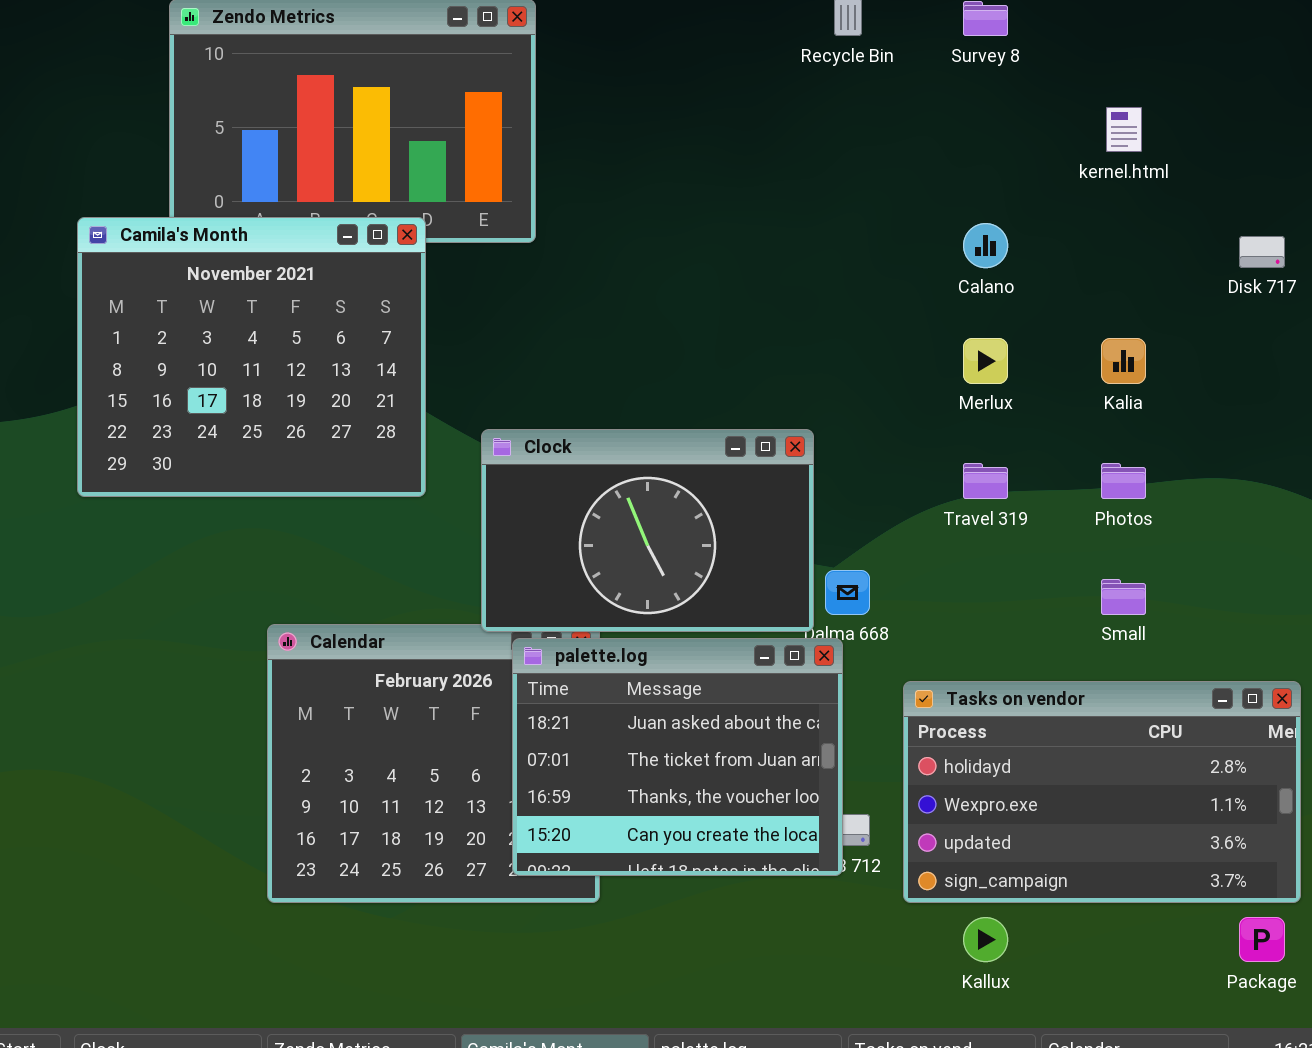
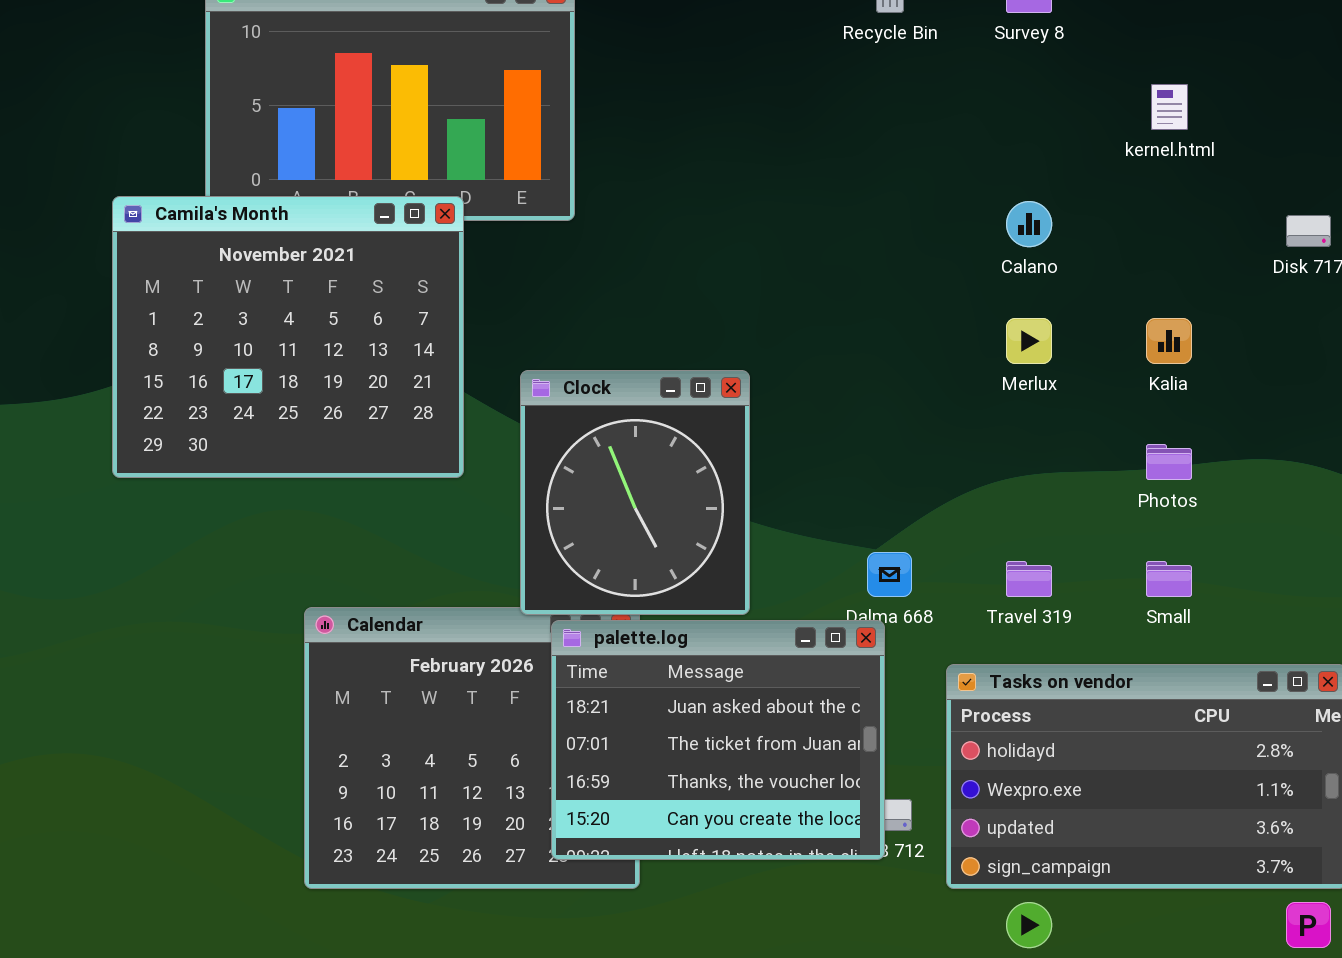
Clock: [481,429,814,632] -> [520,370,750,615], resized
Travel 319: [963,463,1008,499] -> [1006,561,1052,597], moved

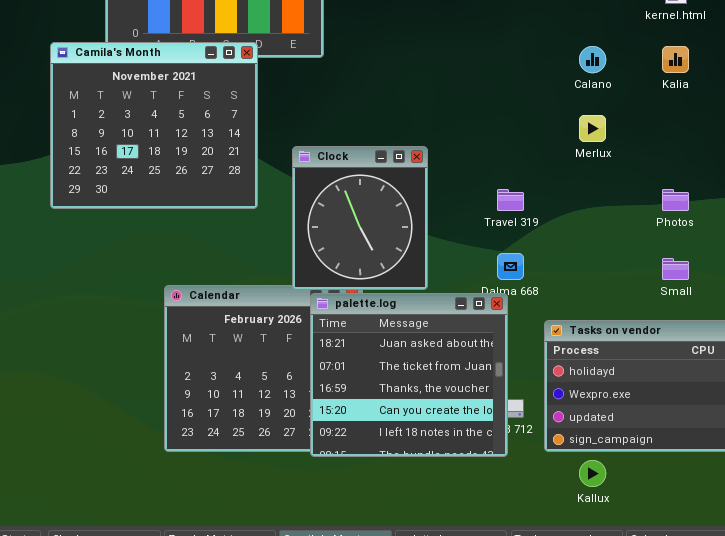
Kalia: [1146,318,1192,364] -> [662,46,689,73], moved
Travel 319: [1006,561,1052,597] -> [497,189,524,211], moved
palette.log: [551,620,885,860] -> [310,293,508,457], resized

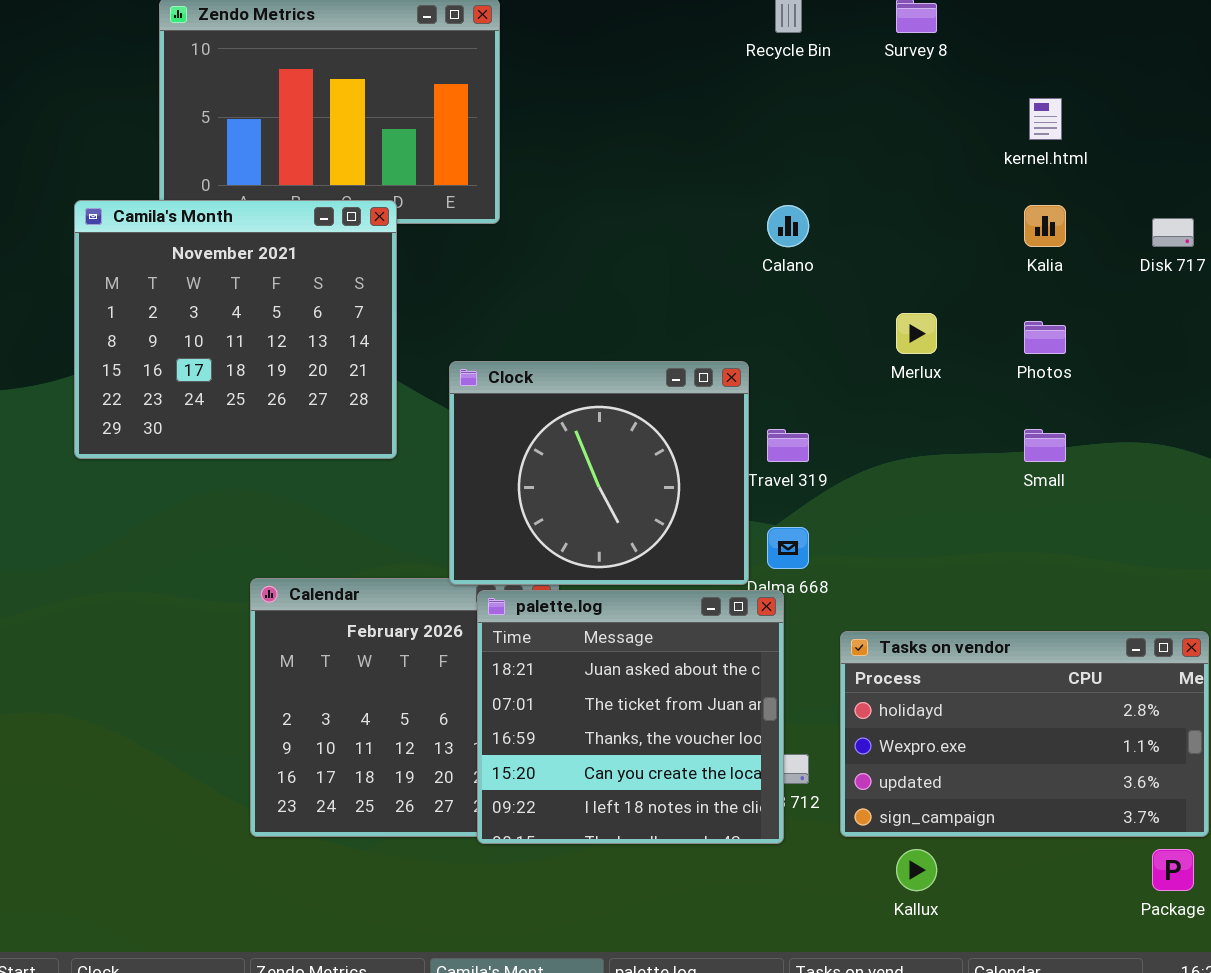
Calano: [579,46,606,73] -> [767,205,809,247], moved
Clock: [292,146,428,290] -> [449,361,749,585], resized
Photos: [662,189,689,211] -> [1024,321,1066,354], moved
Small: [662,258,689,280] -> [1024,429,1066,462], moved

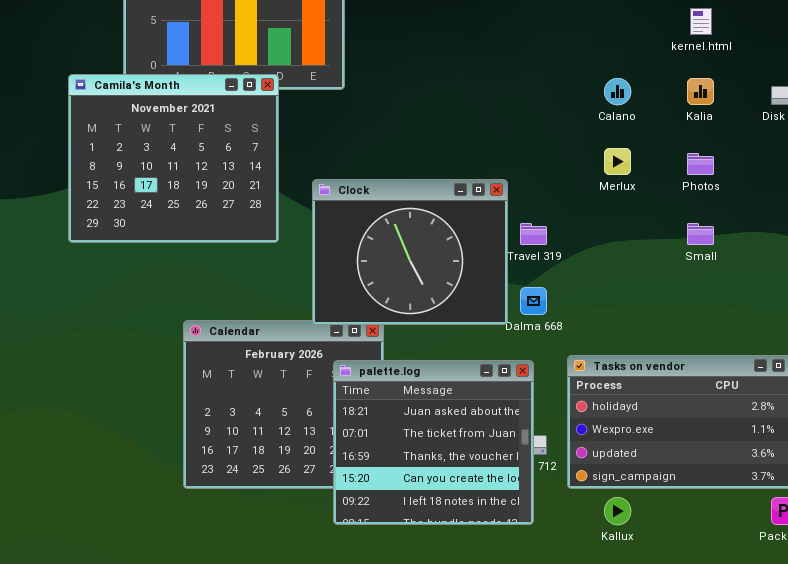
Calano: [767,205,809,247] -> [604,78,631,105], moved
palette.log: [477,590,784,844] -> [333,360,534,525], moved

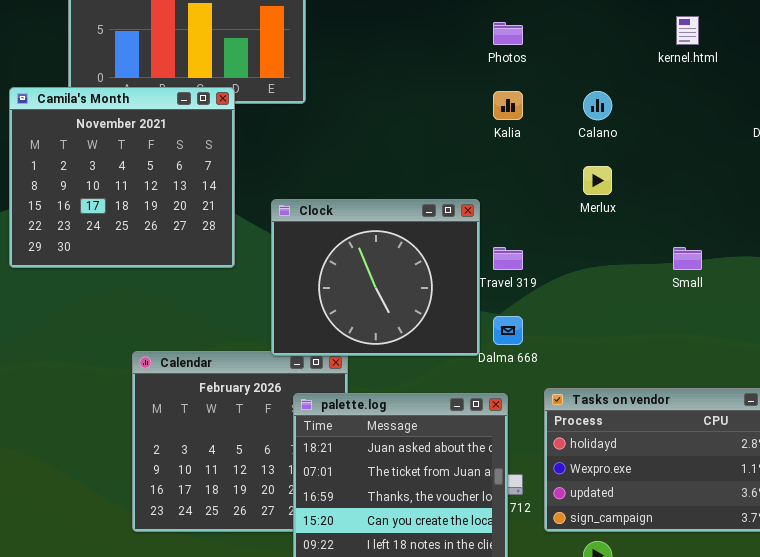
Kalia: [687,78,714,105] -> [493,91,523,120], moved
Photos: [687,153,714,175] -> [493,22,523,45], moved

